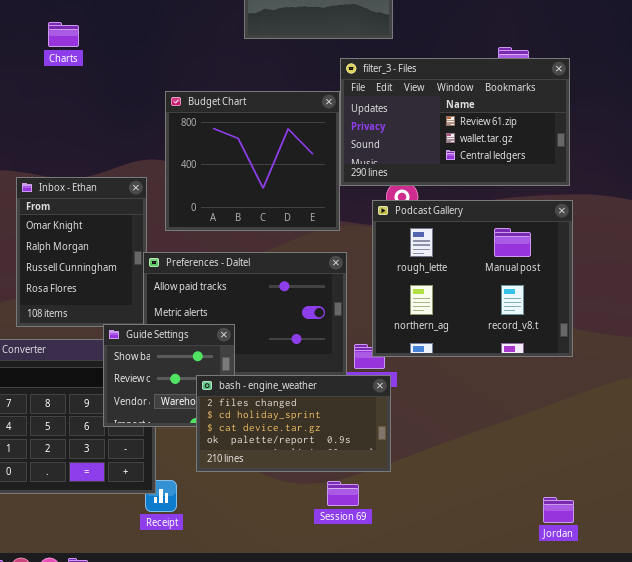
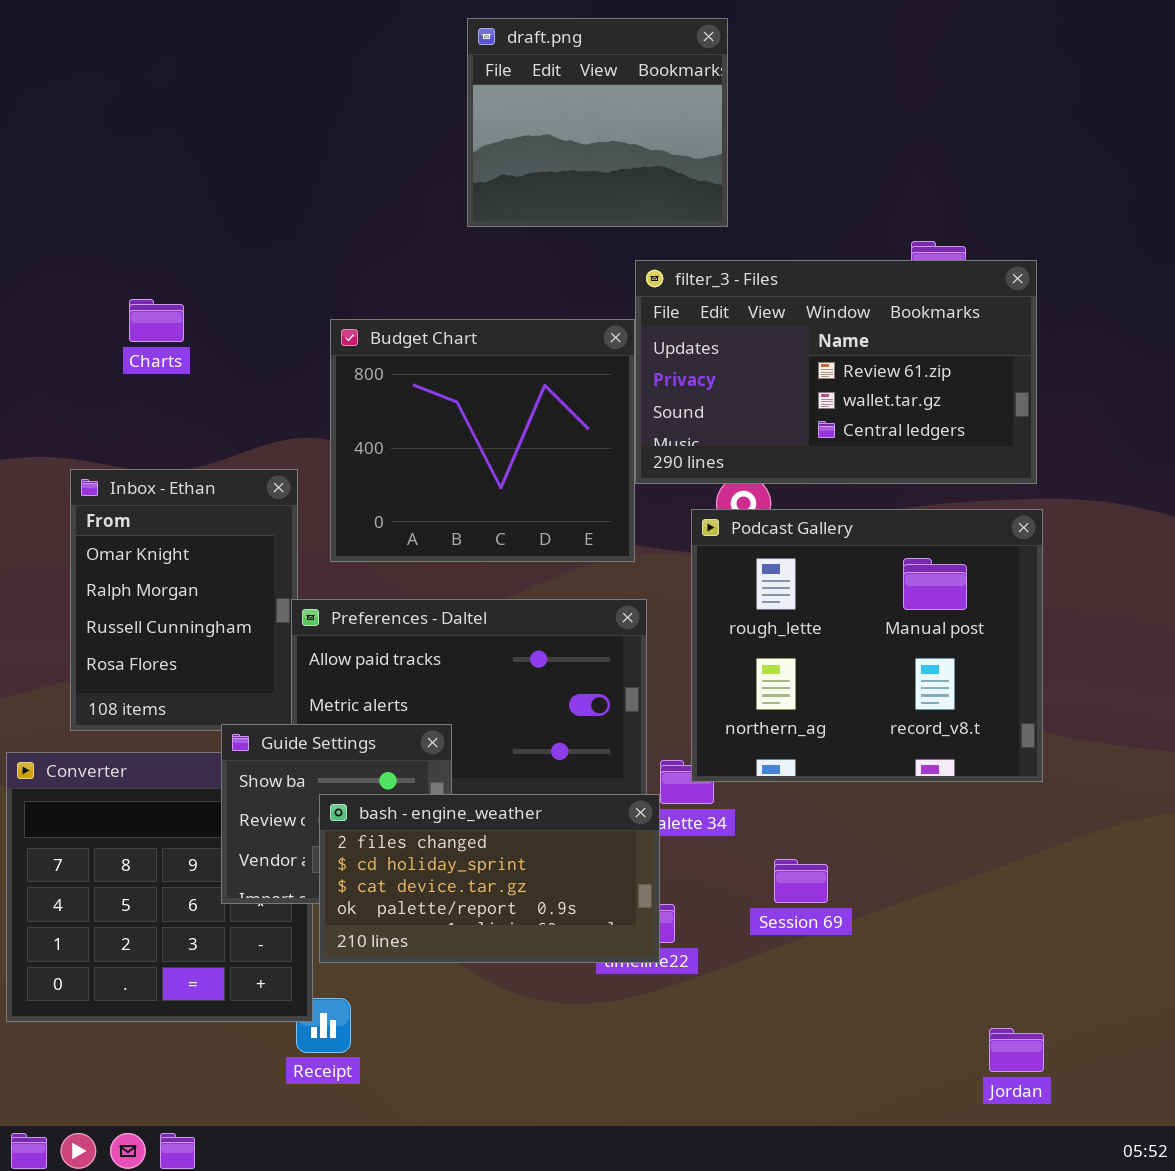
Charts: [48,22,79,47] -> [129,299,184,342], moved
bash - engine_weather: [196,375,391,472] -> [319,794,660,963], moved
Session 69: [327,481,359,506] -> [774,859,828,903], moved

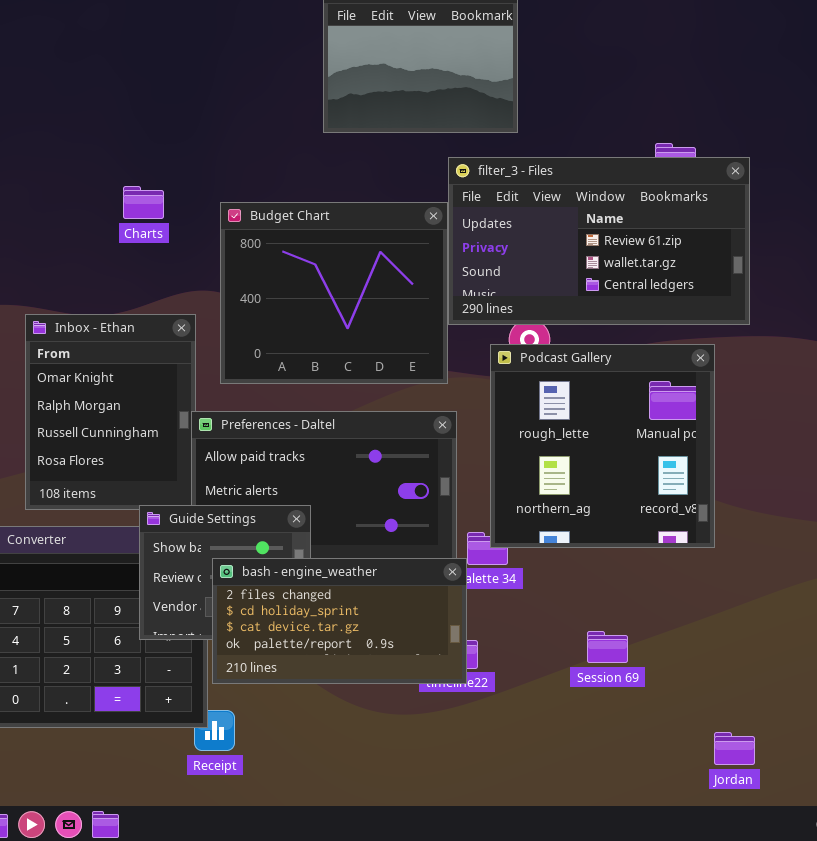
Charts: [129,299,184,342] -> [123,186,164,219], moved
Podcast Gallery: [691,509,1043,782] -> [490,344,715,548], resized
Session 69: [774,859,828,903] -> [587,631,628,663], moved

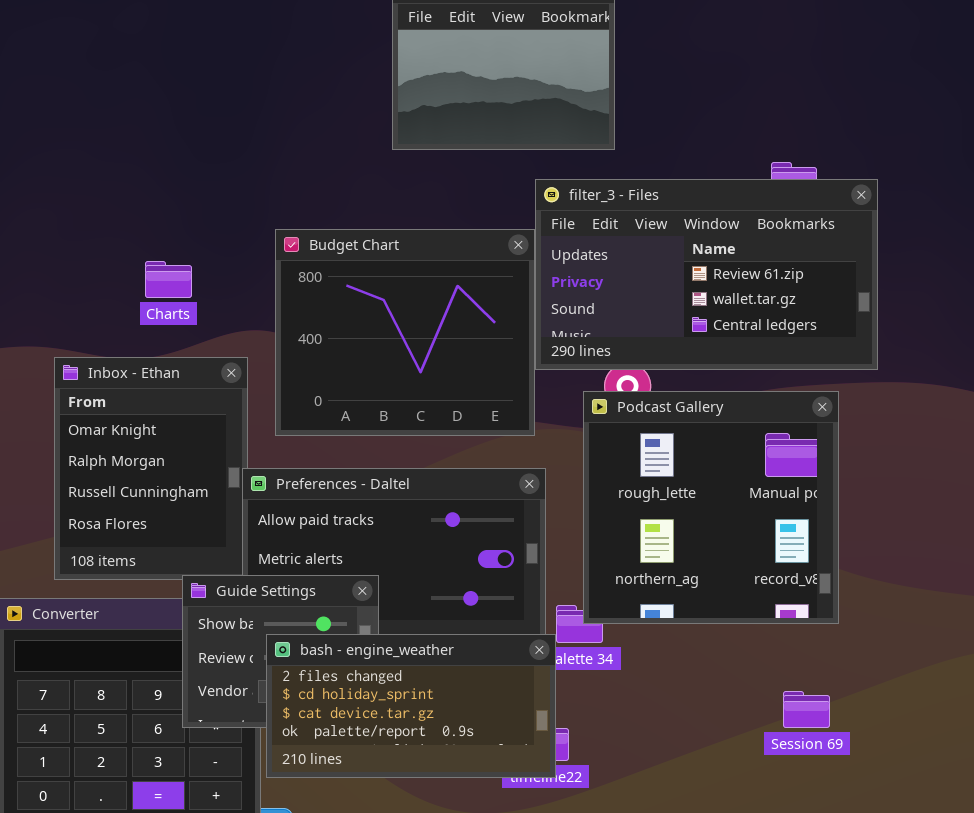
Charts: [123,186,164,219] -> [145,261,192,298], moved
Session 69: [587,631,628,663] -> [783,691,830,728], moved

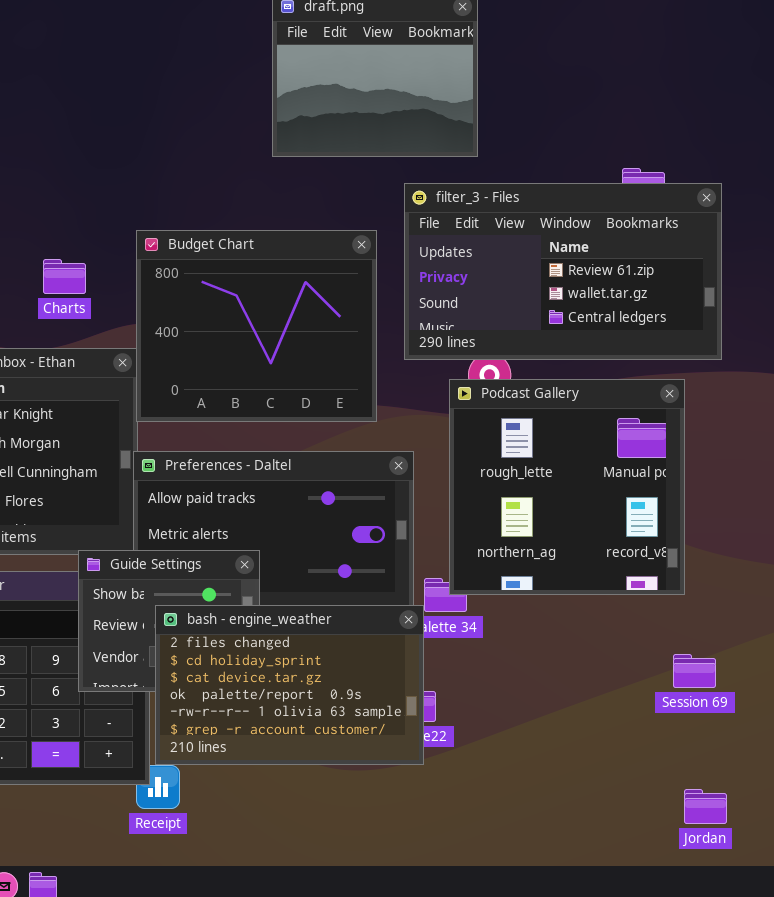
Budget Chart: [275,229,535,436] -> [136,230,377,422], moved
bash - engine_weather: [266,634,556,778] -> [155,605,424,765], resized
Session 69: [783,691,830,728] -> [673,654,716,688], moved

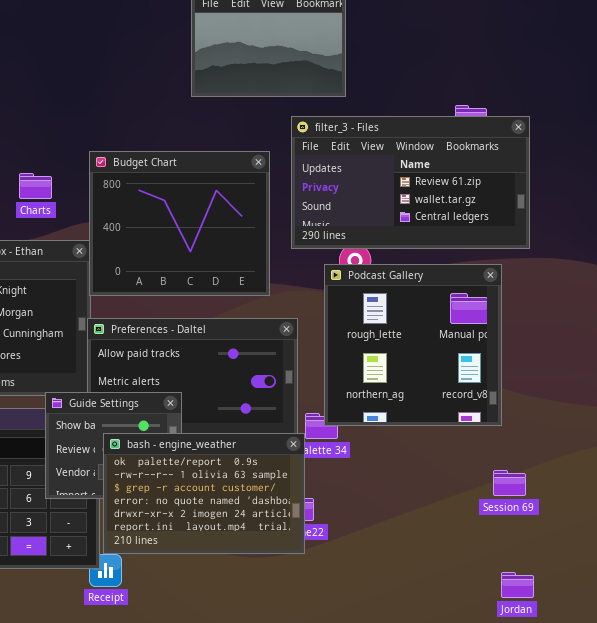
bash - engine_weather: [155,605,424,765] -> [103,433,305,554], scrolled down 3 rows

